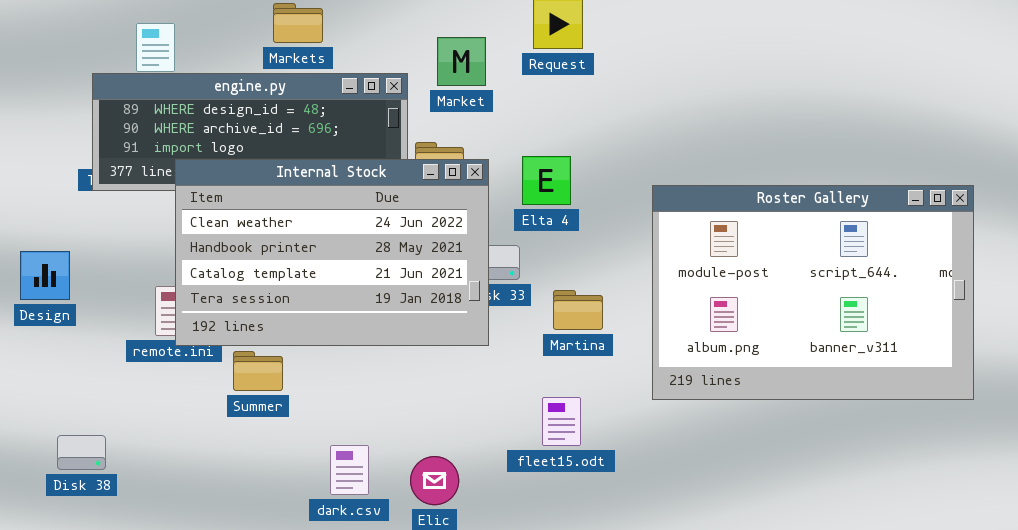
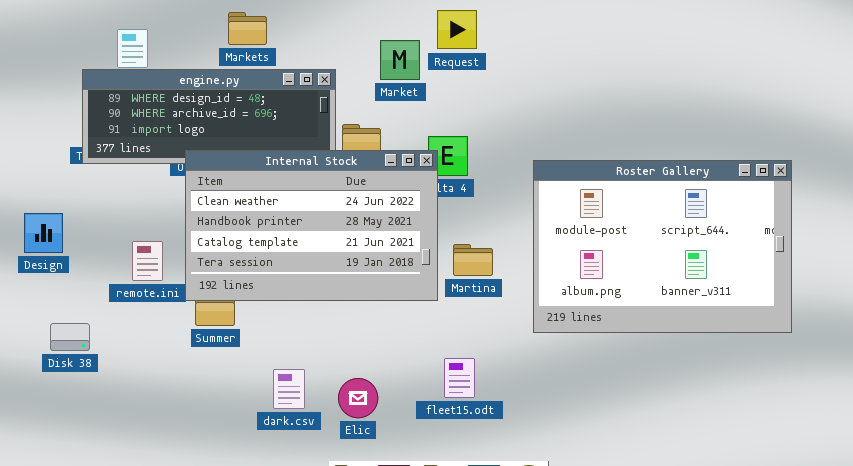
Market: [437,37,486,86] -> [380,40,420,80], moved
Internal Stock: [175,159,489,346] -> [185,150,438,301], moved
fleet15.odt: [542,397,581,446] -> [444,358,475,398], moved
Disk 38: [57,435,106,470] -> [50,323,90,351], moved

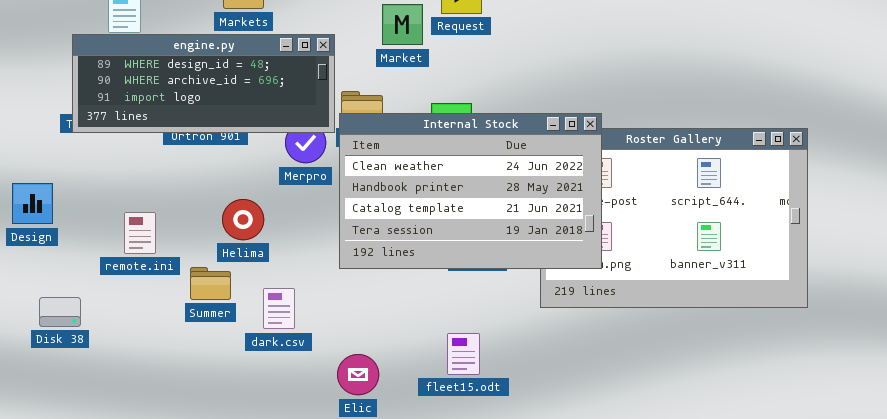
Internal Stock: [185,150,438,301] -> [339,113,602,269], moved
dark.csv: [273,369,305,409] -> [263,288,295,329], moved

